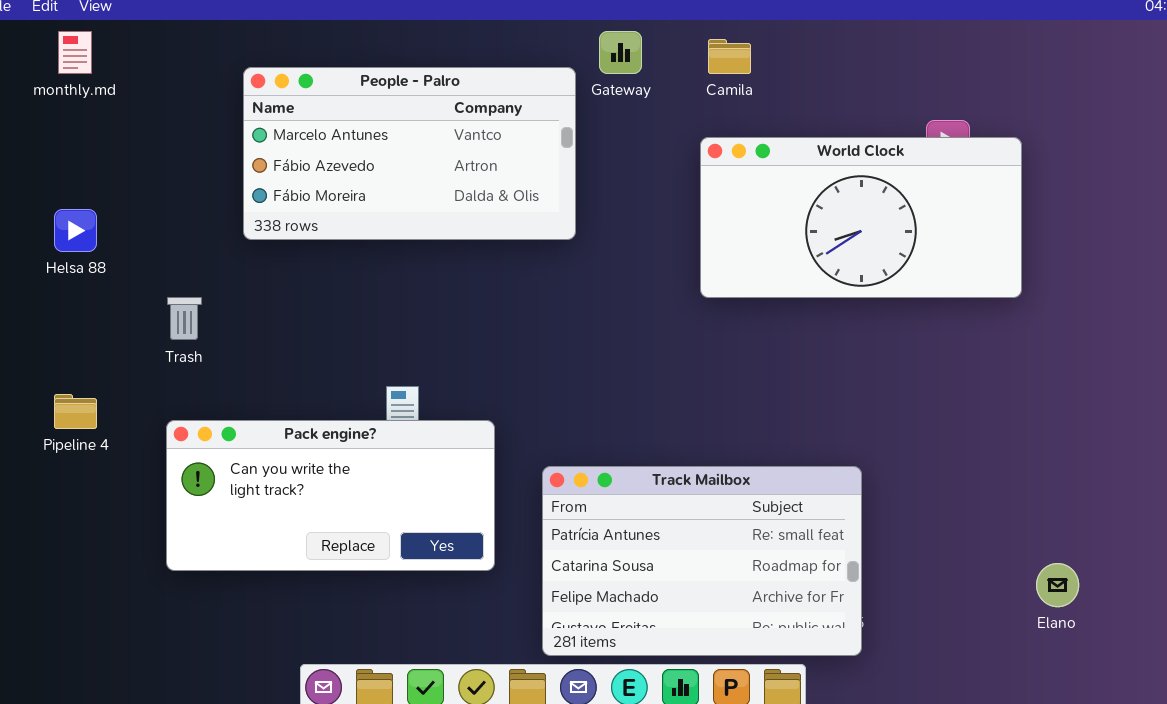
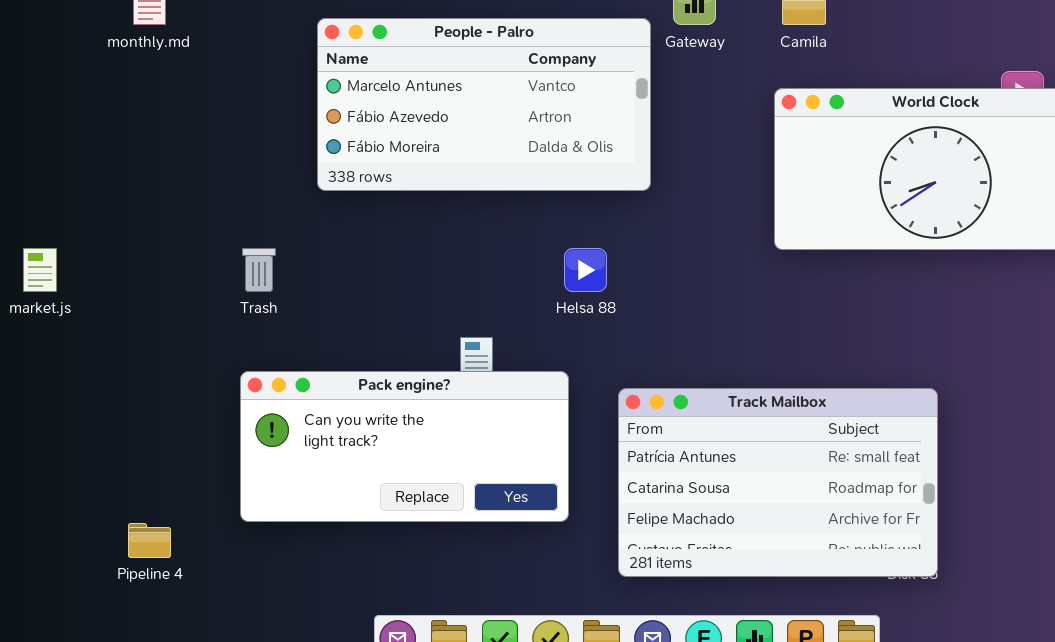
Helsa 88: [54,209,97,252] -> [564,248,607,292], moved
Pipeline 4: [54,394,97,429] -> [128,523,171,558], moved
Track Mailbox: [542,466,862,656] -> [618,388,938,577], moved

